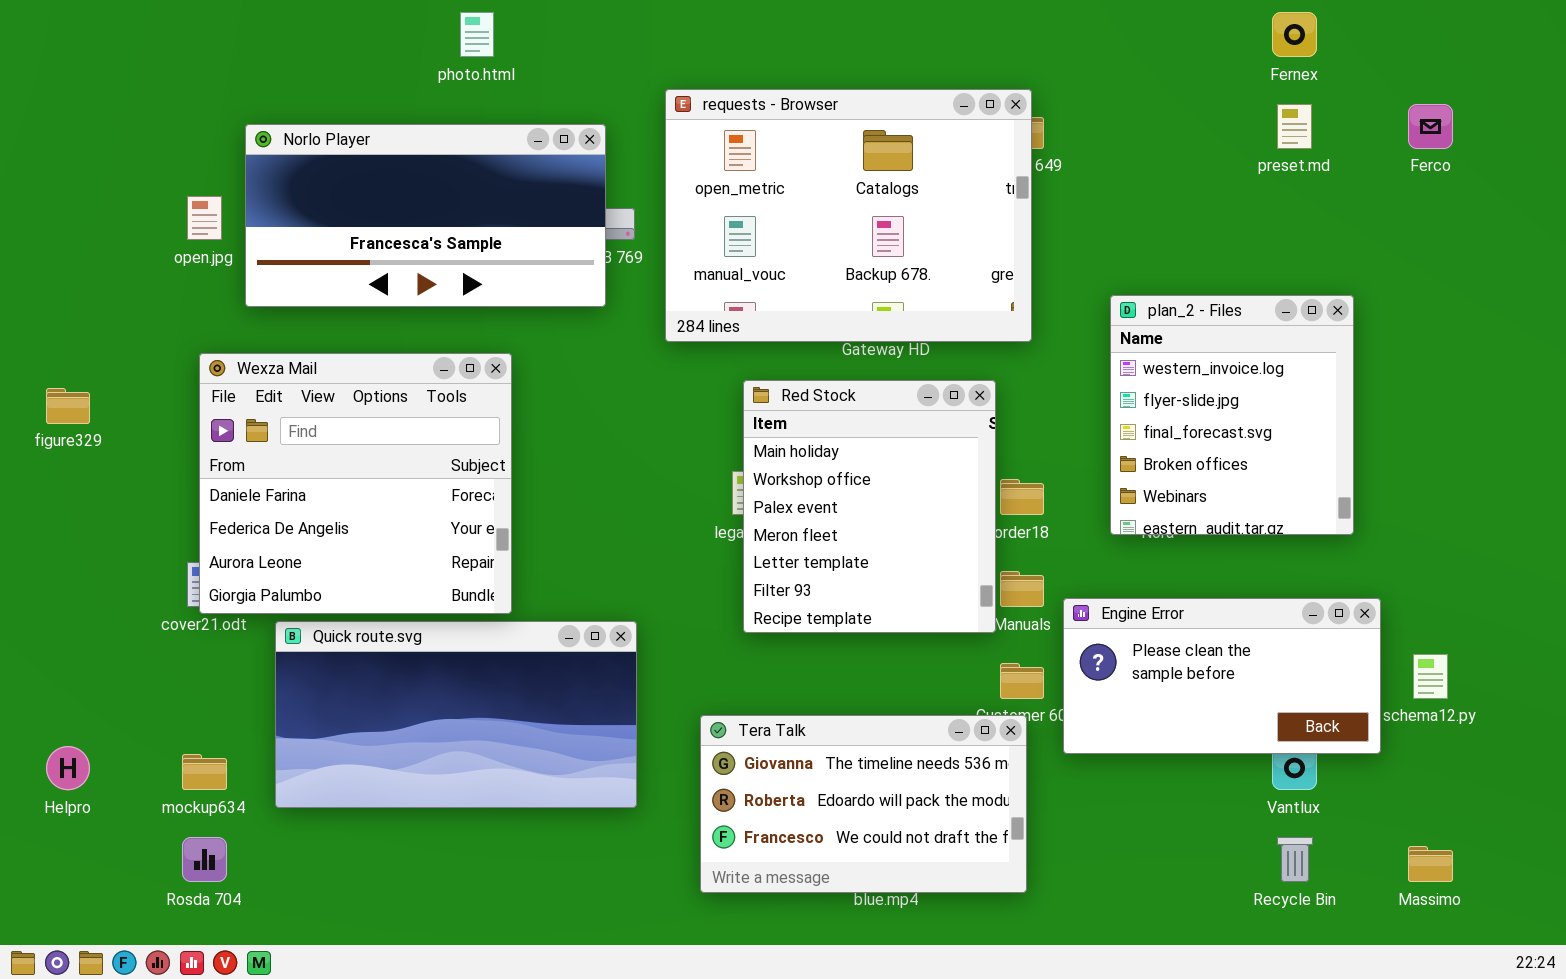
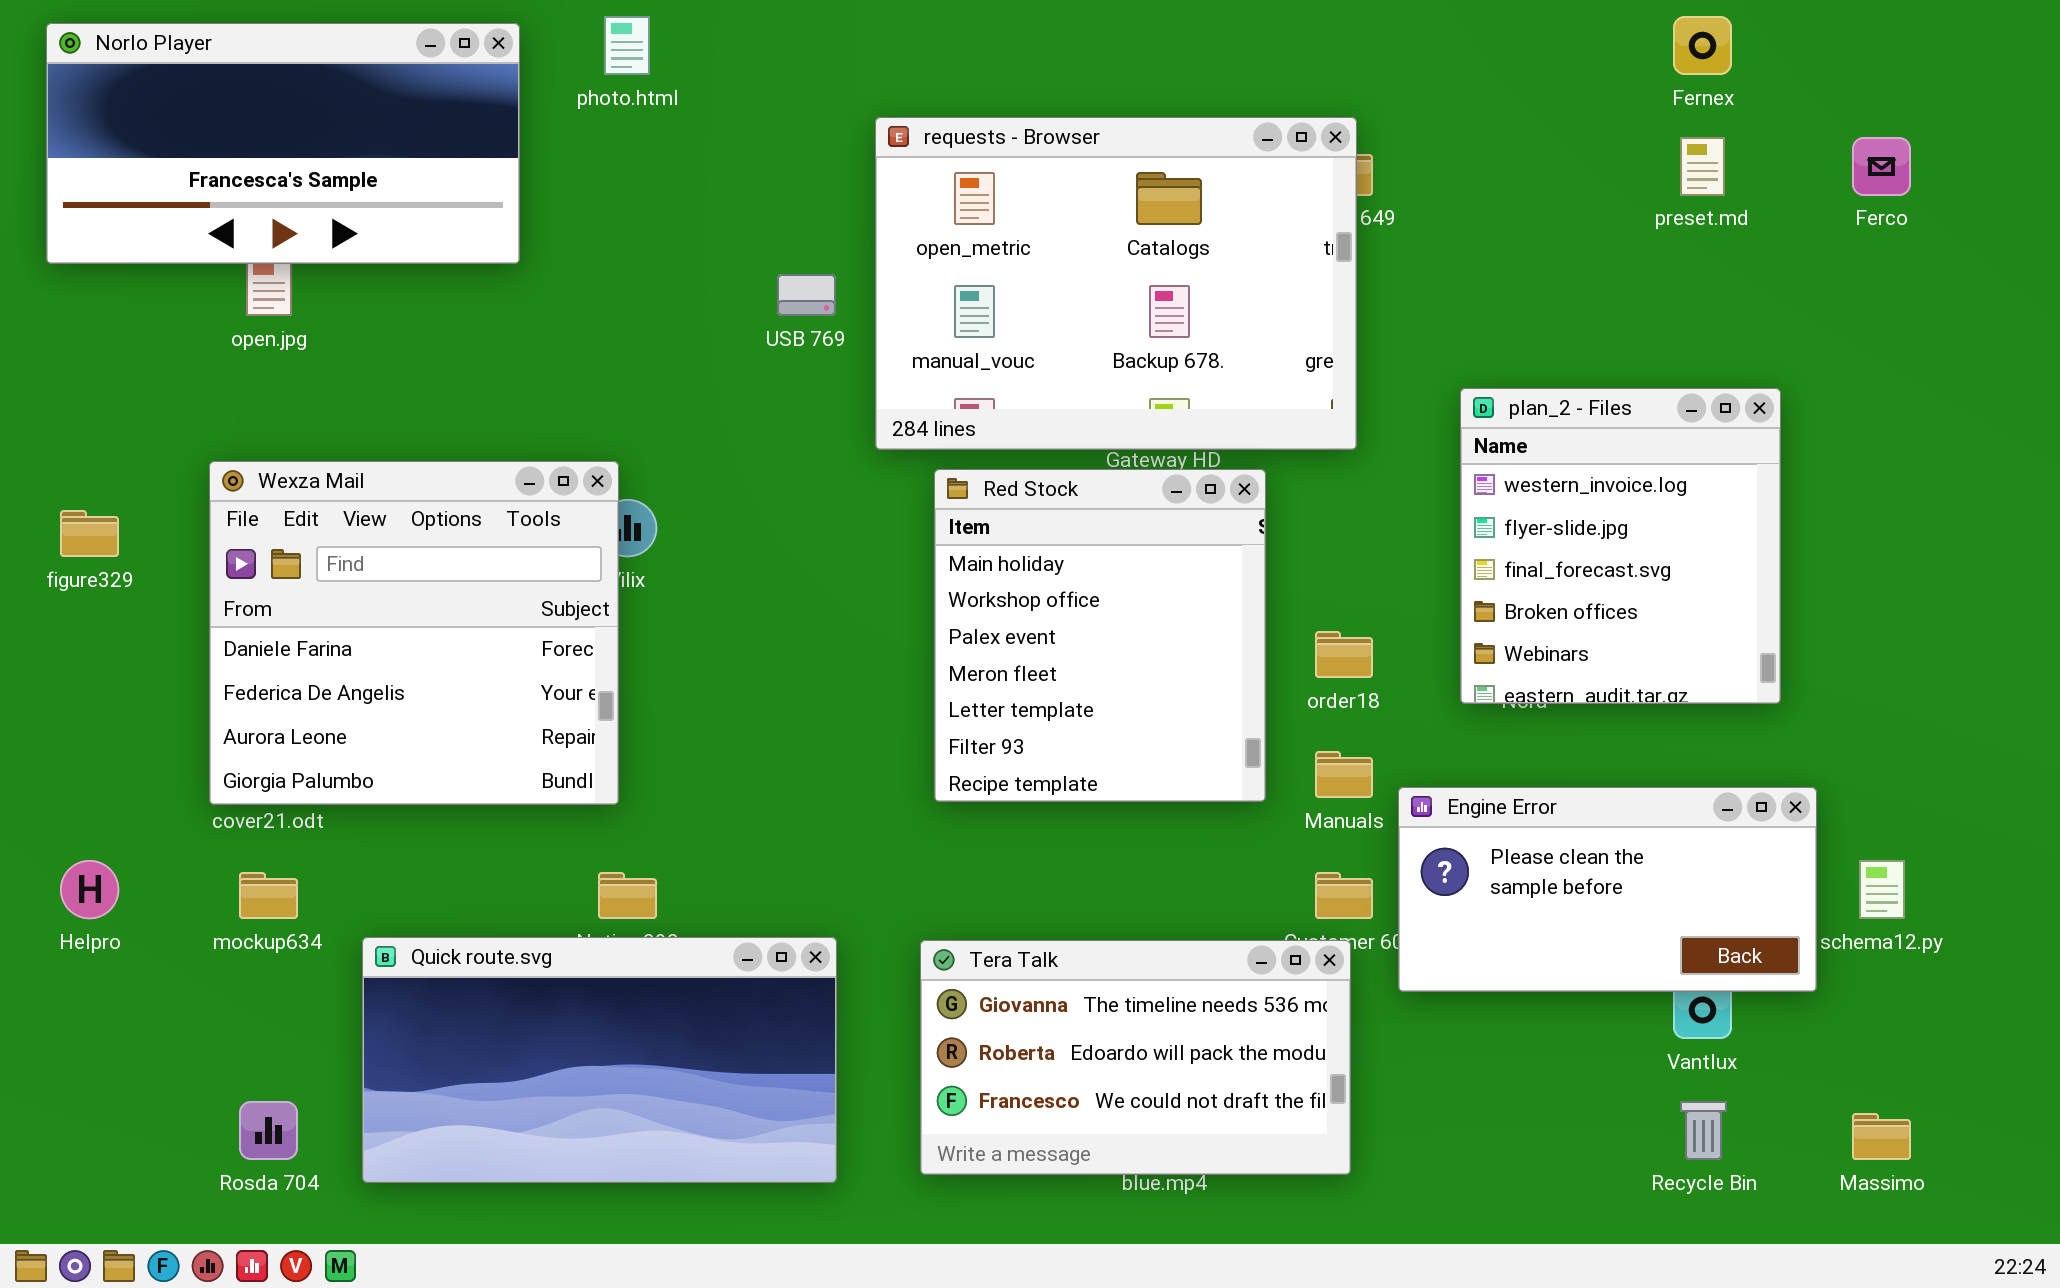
Norlo Player: [245,124,606,307] -> [46,23,520,264], moved
Wexza Mail: [199,353,512,614] -> [209,461,619,805], moved
Red Stock: [743,380,996,633] -> [934,469,1266,802], moved
Quick route.svg: [275,621,637,808] -> [362,937,837,1183], moved
Helpro: [46,746,90,790] -> [60,860,119,919], moved
mockup634: [182,754,227,790] -> [239,872,298,919], moved

